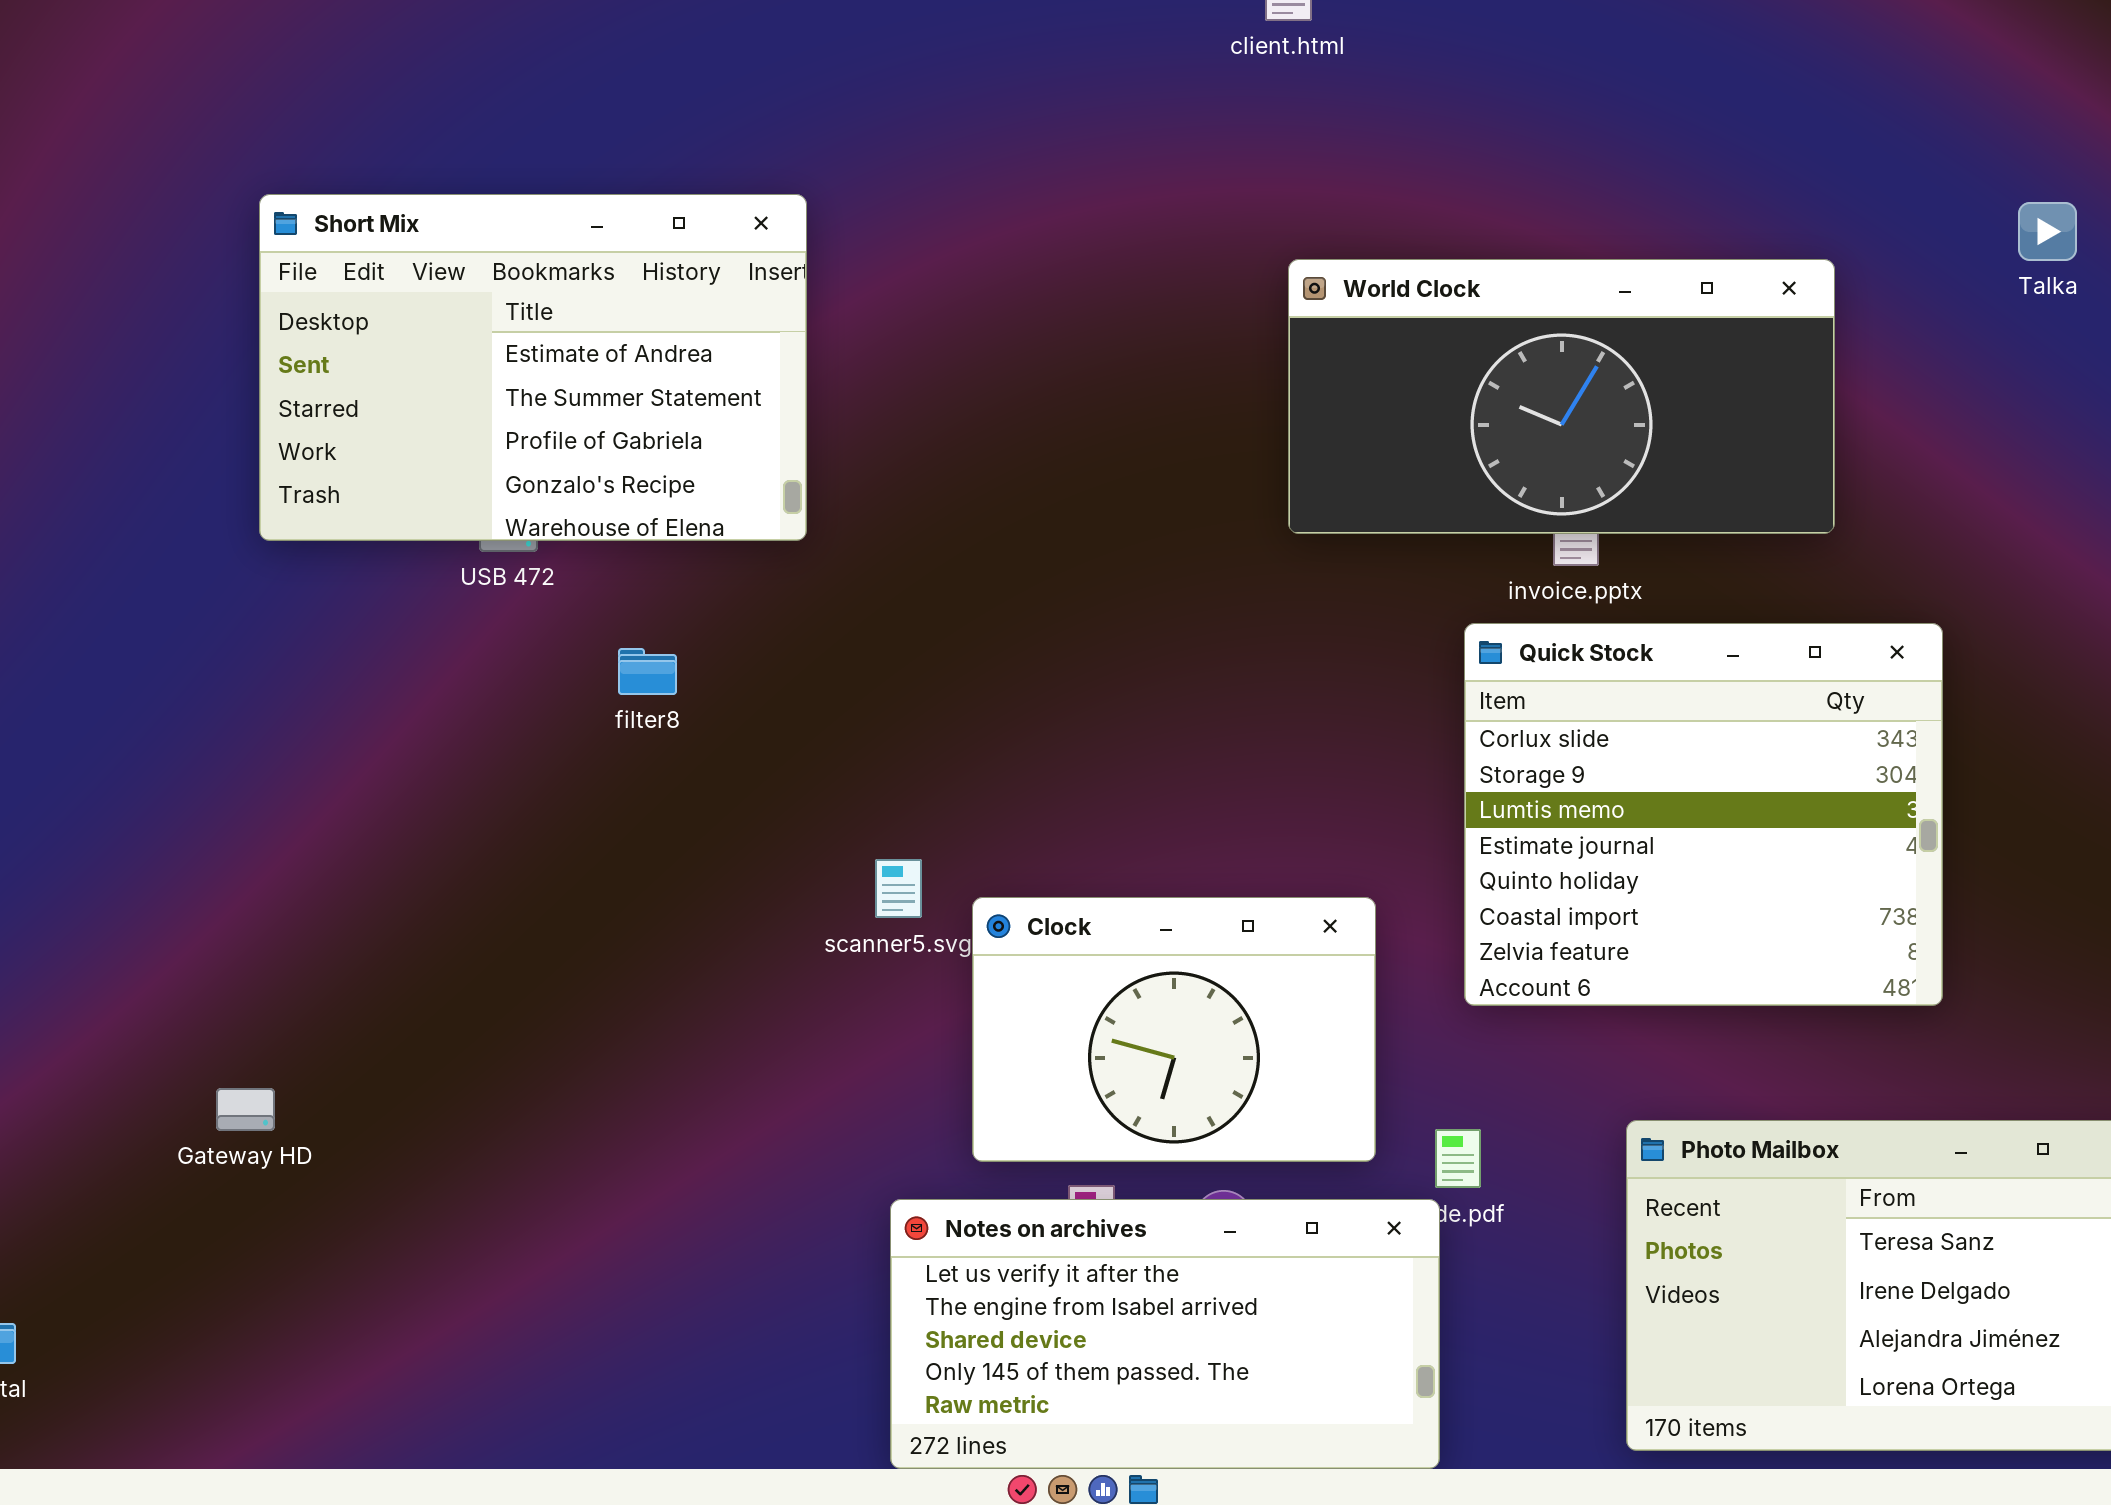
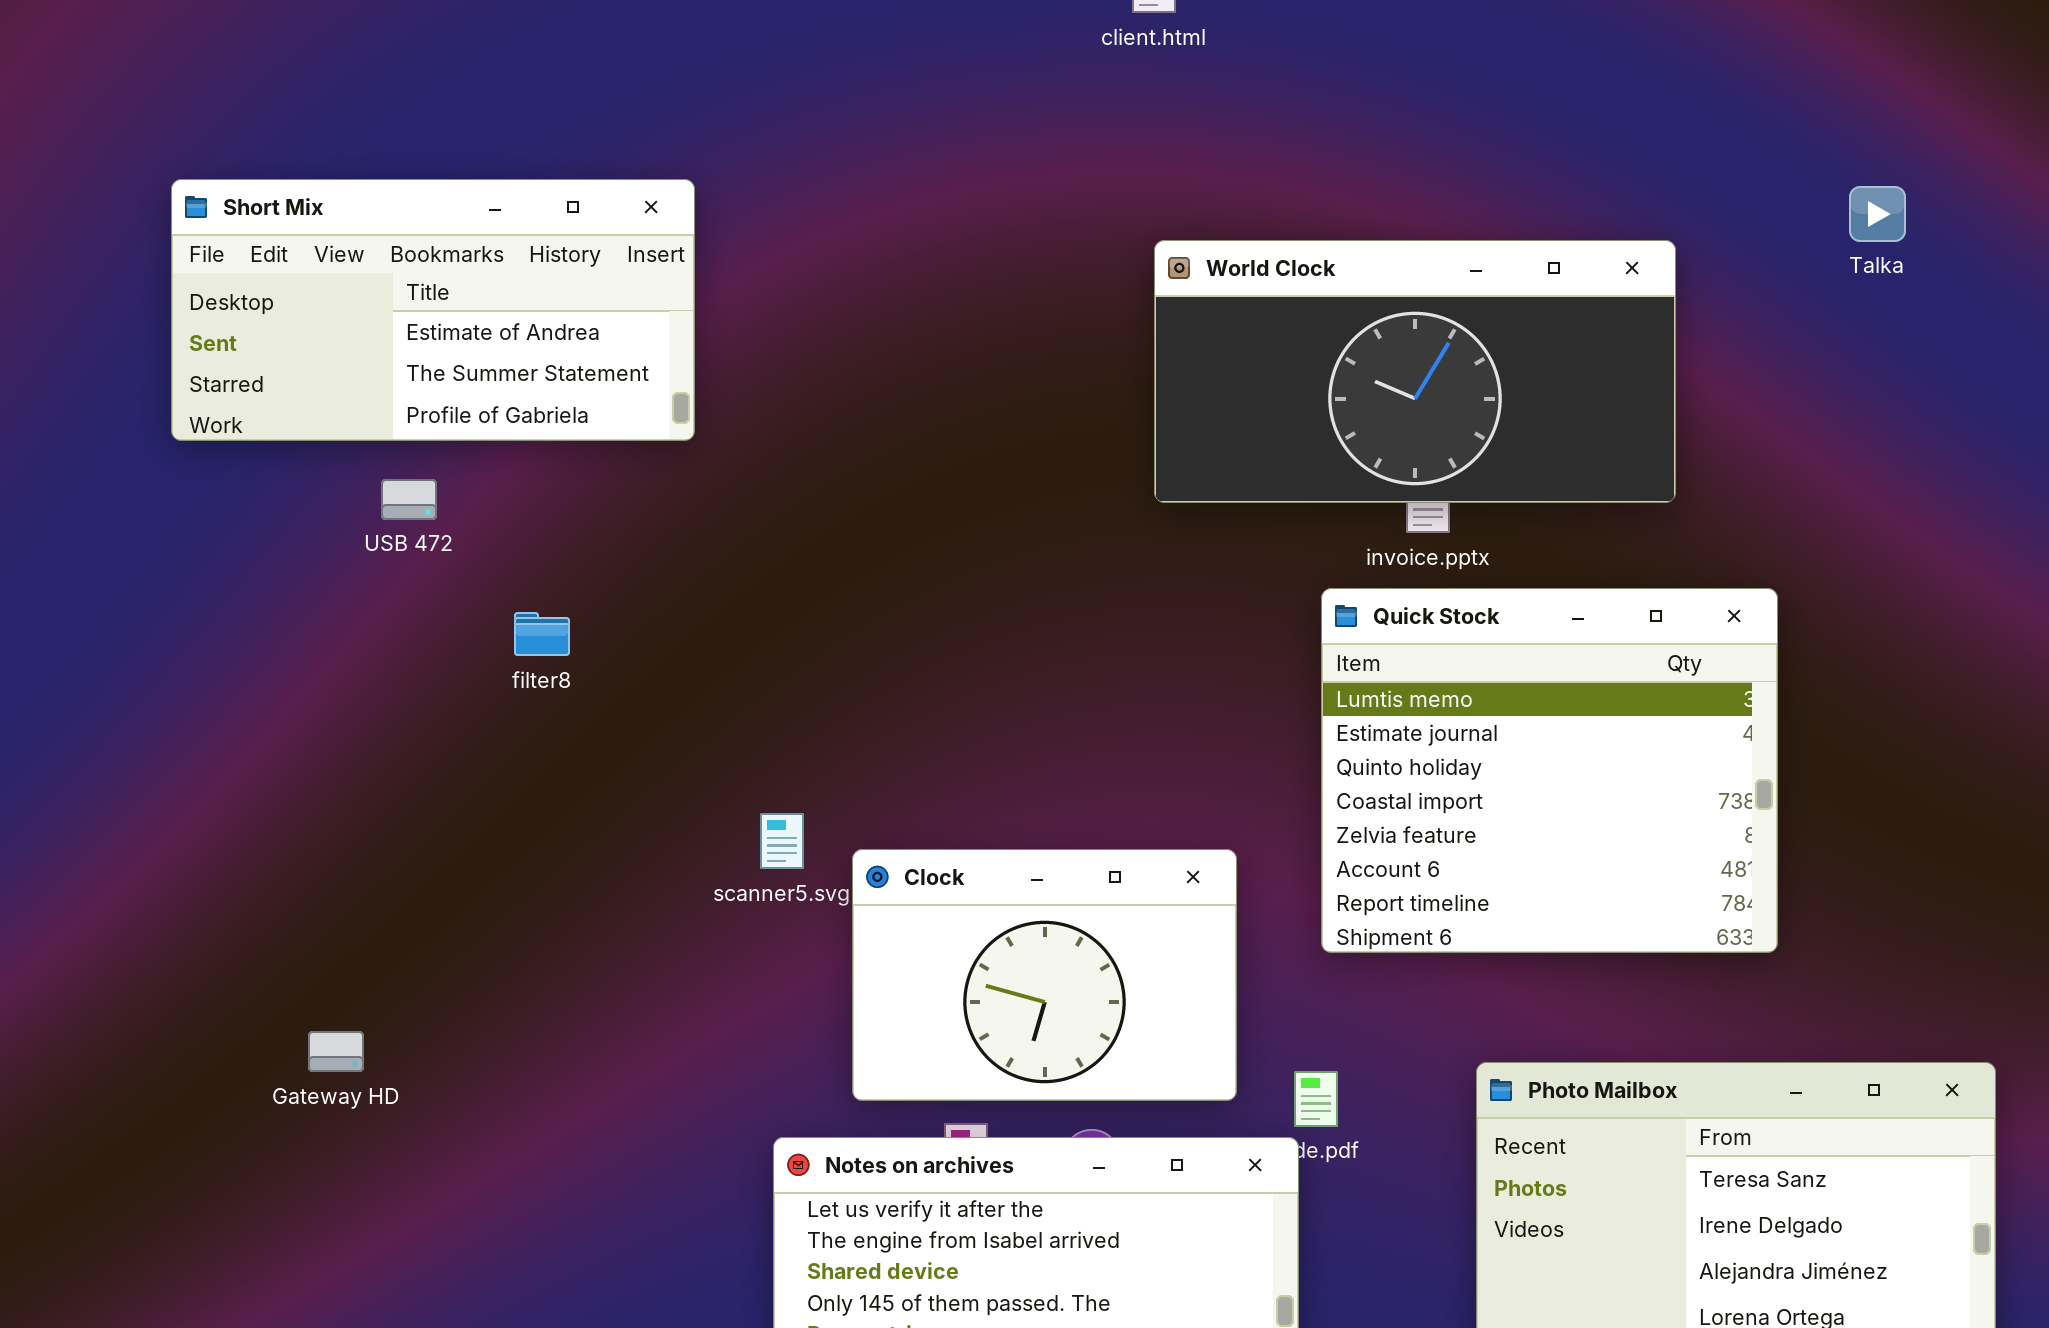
Short Mix: [259,194,807,541] -> [171,179,695,441], resized
Quick Stock: [1464,623,1943,1006] -> [1321,588,1778,953], scrolled down 2 rows
Gateway HD: [216,1088,275,1131] -> [308,1031,364,1072], moved

